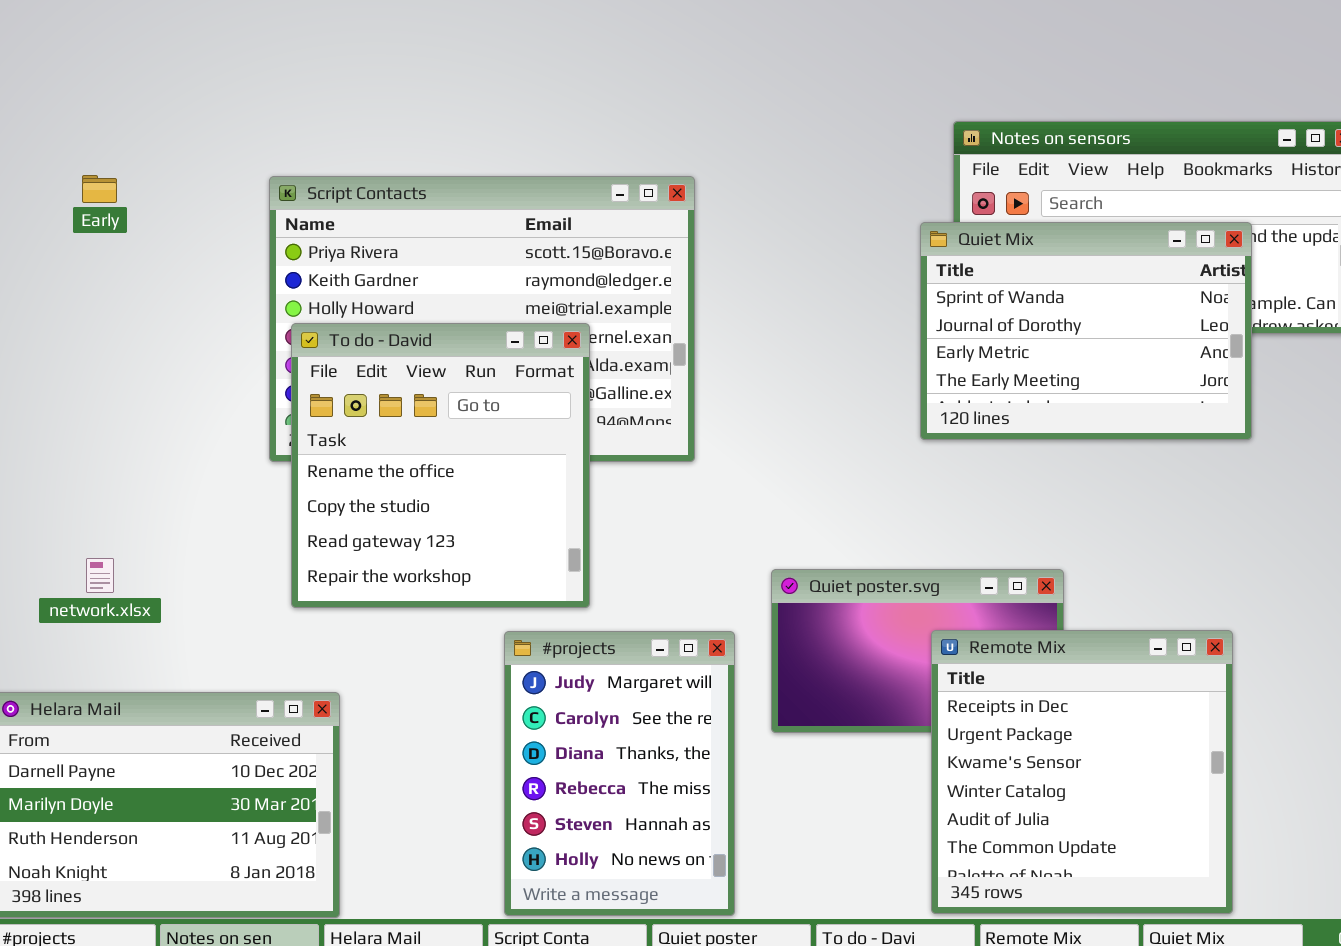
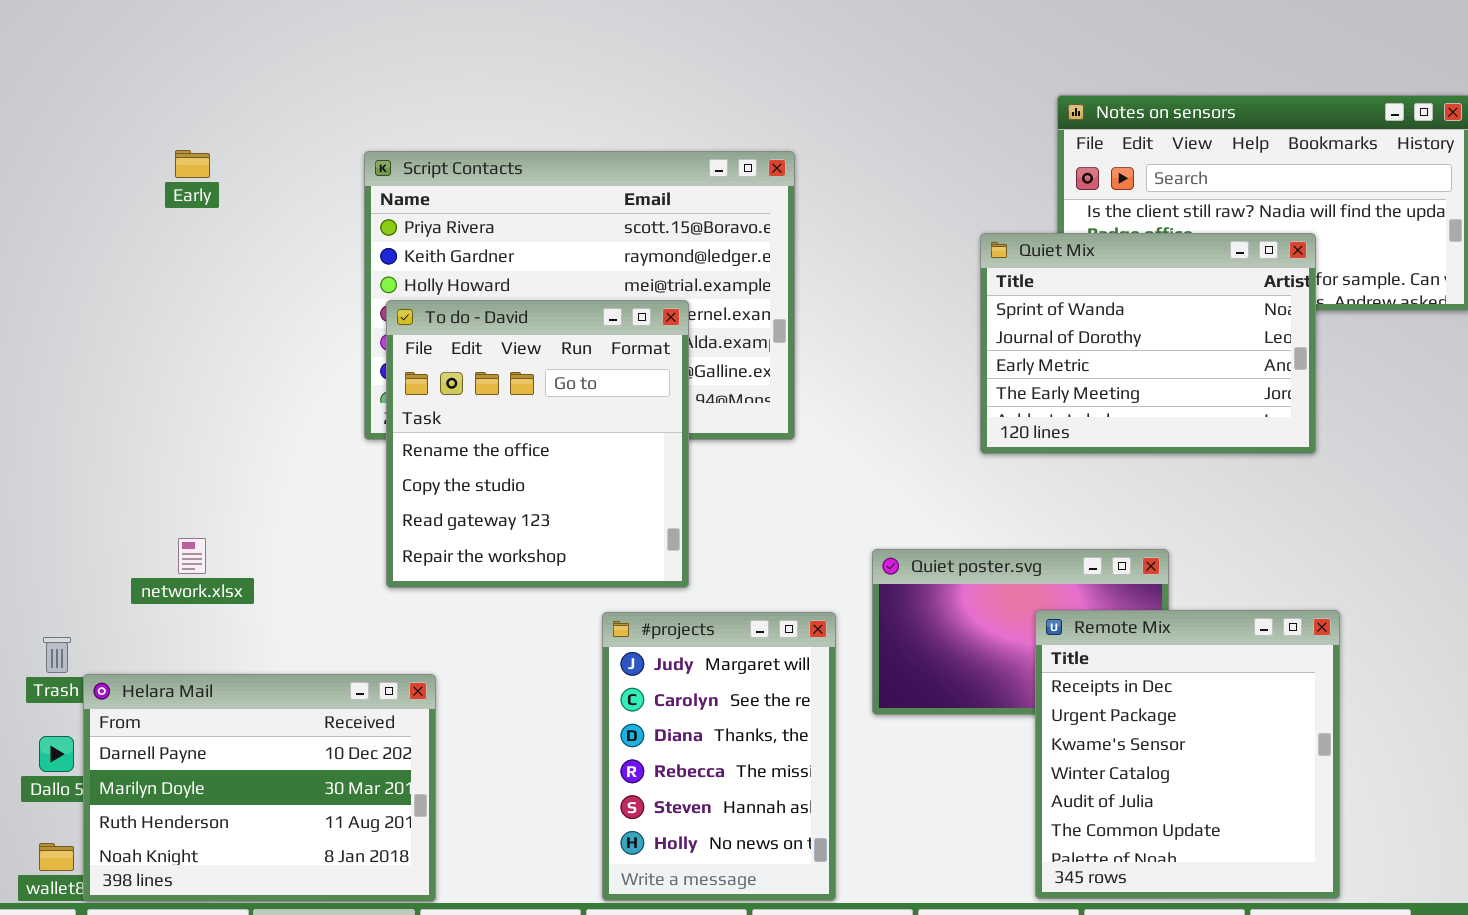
Quiet Mix: [920,222,1252,440] -> [980,233,1316,454], moved

